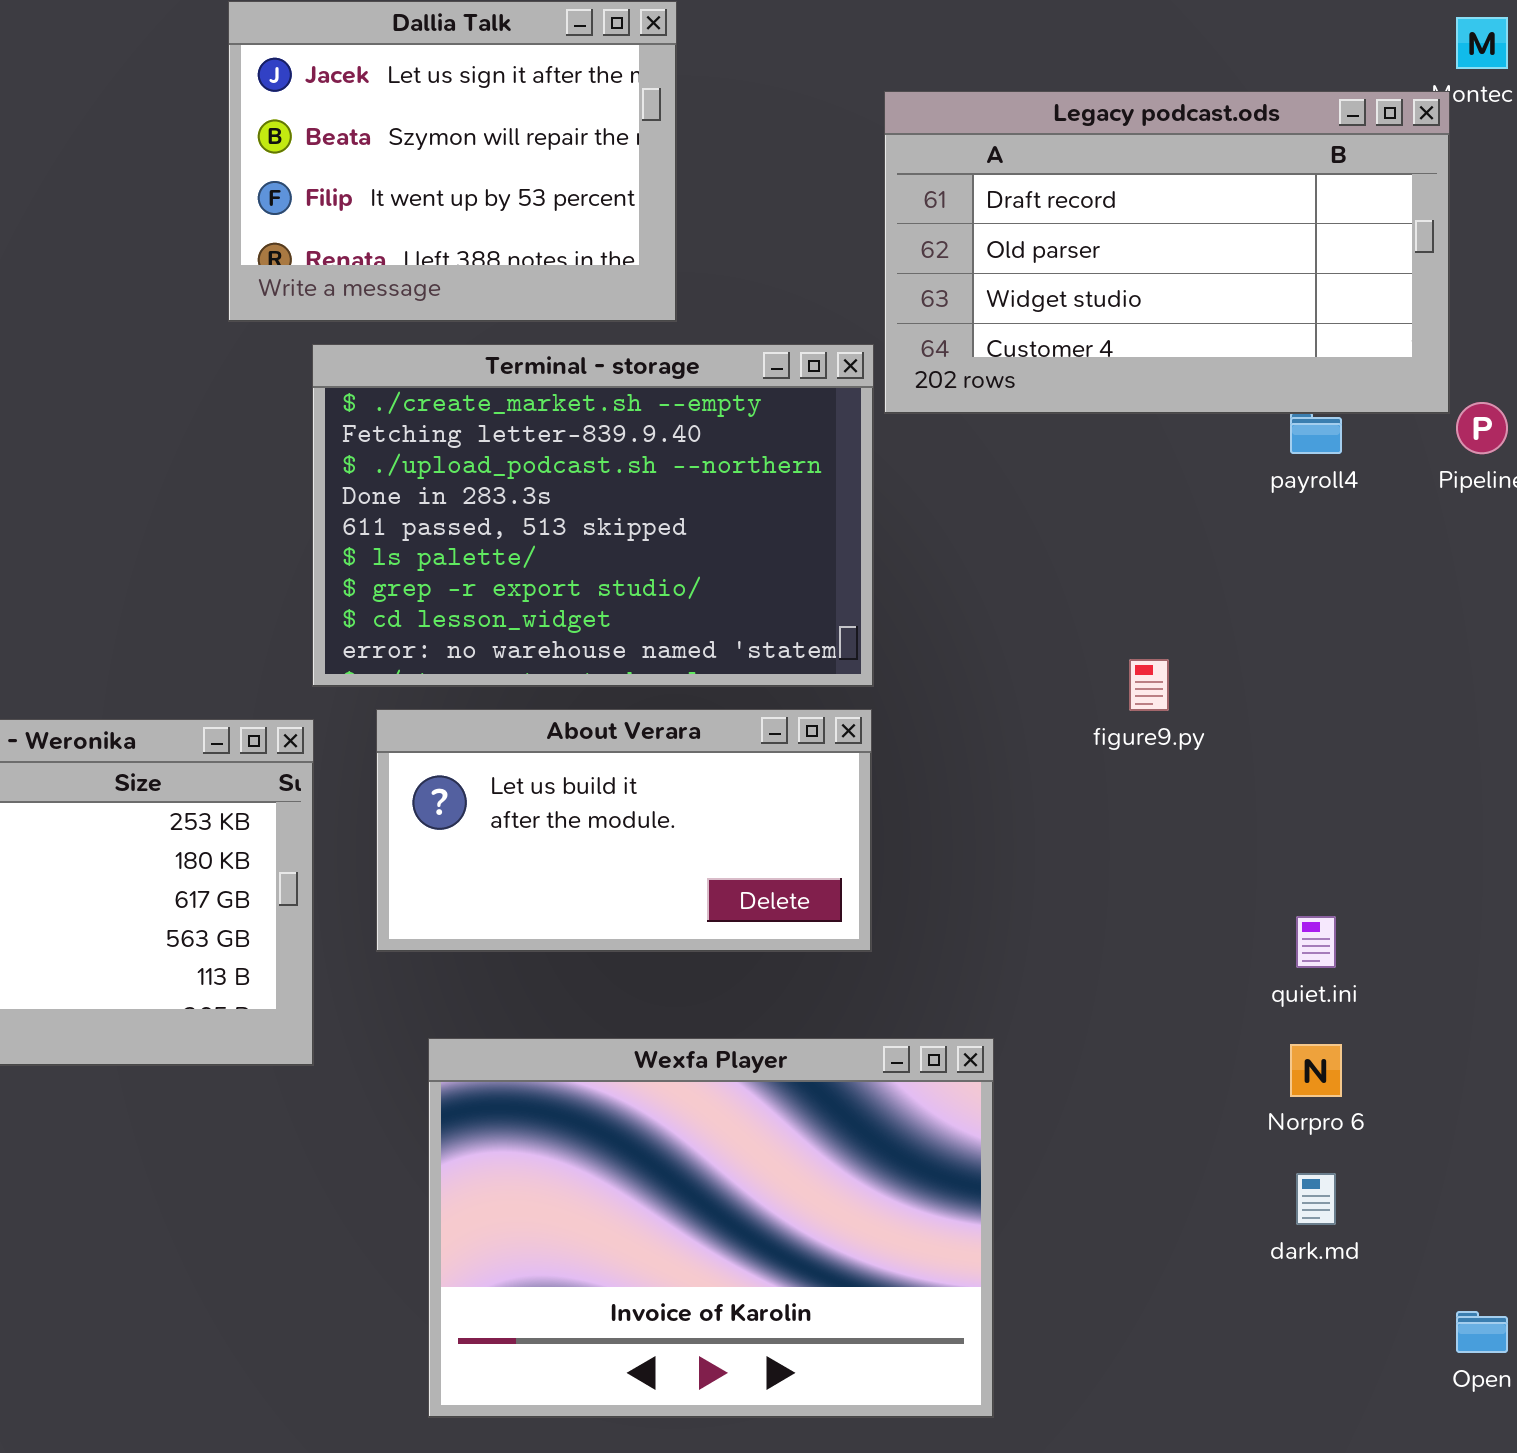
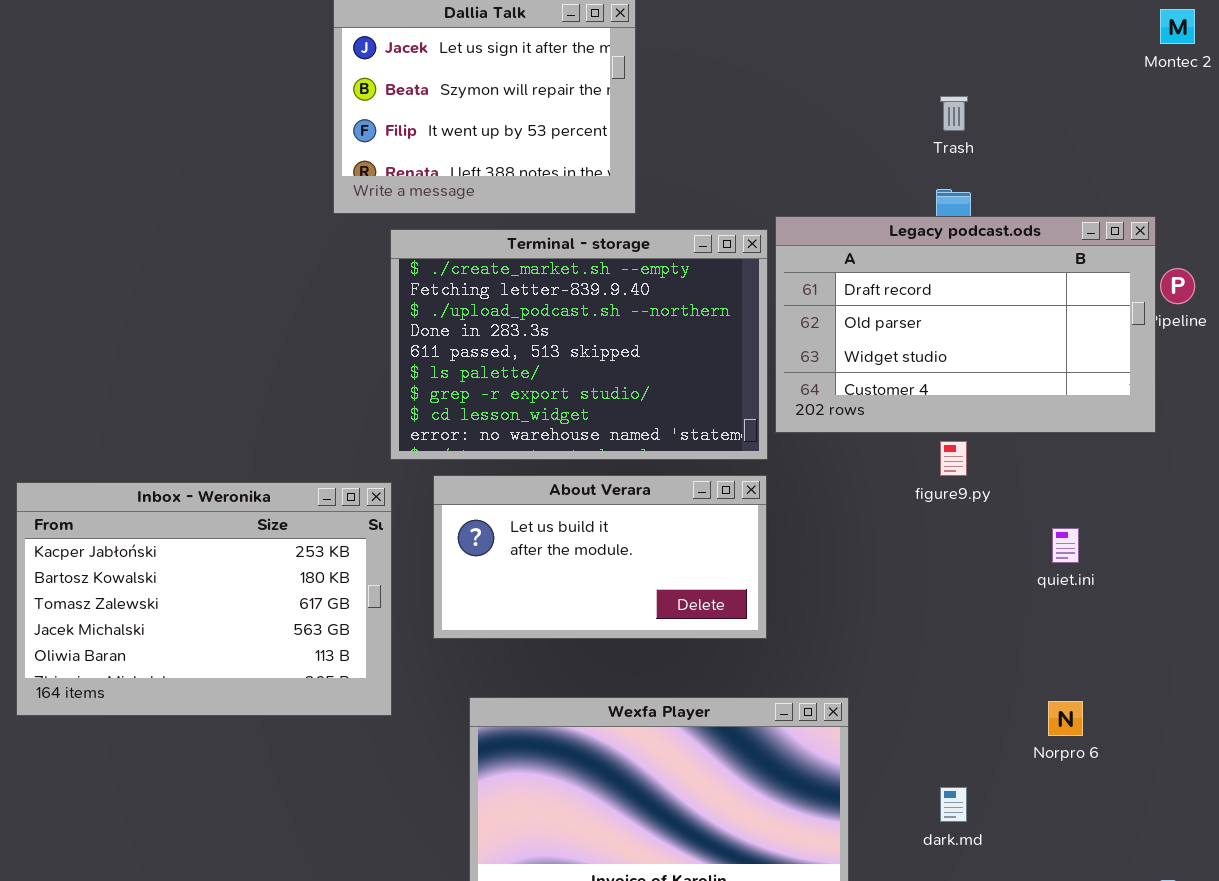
Legacy podcast.ods: [884,91,1450,414] -> [775,216,1156,433], moved
quiet.ini: [1296,916,1336,968] -> [1052,528,1079,563], moved
dark.md: [1296,1173,1336,1225] -> [940,787,967,822], moved

